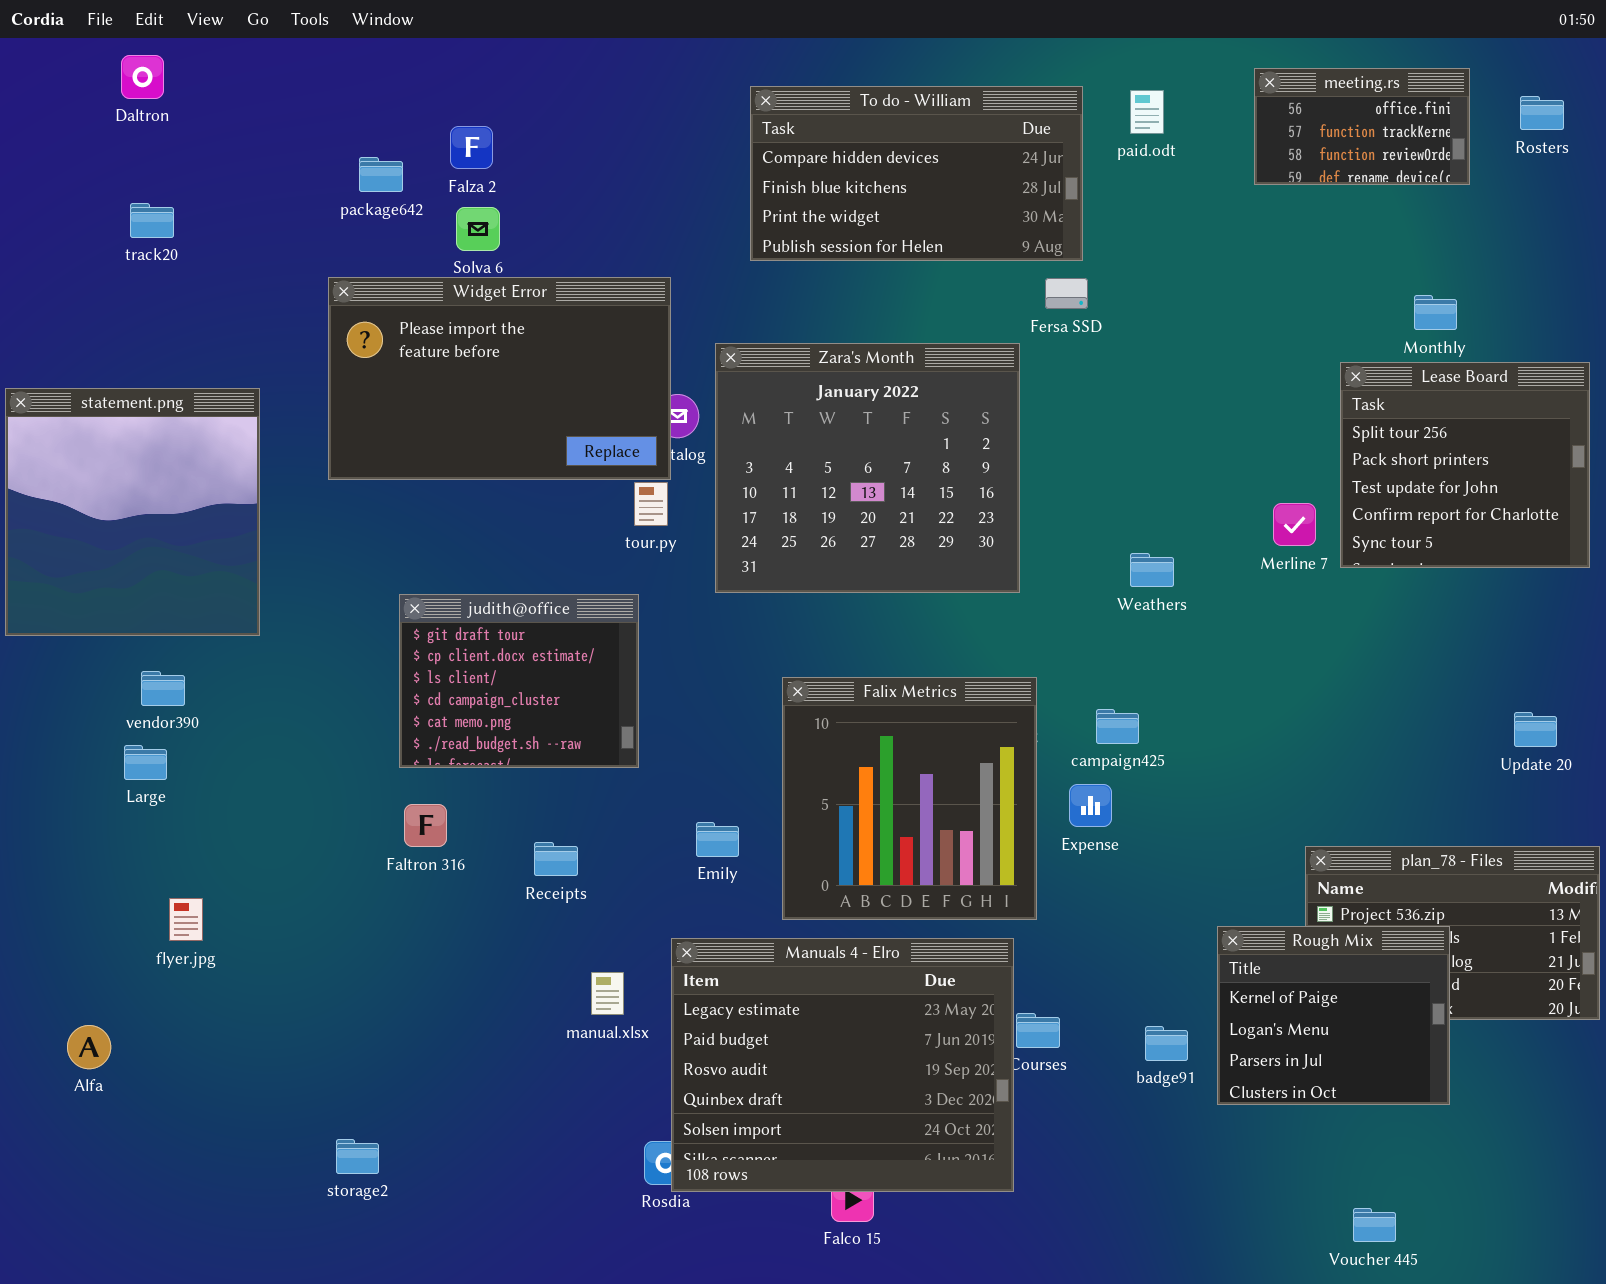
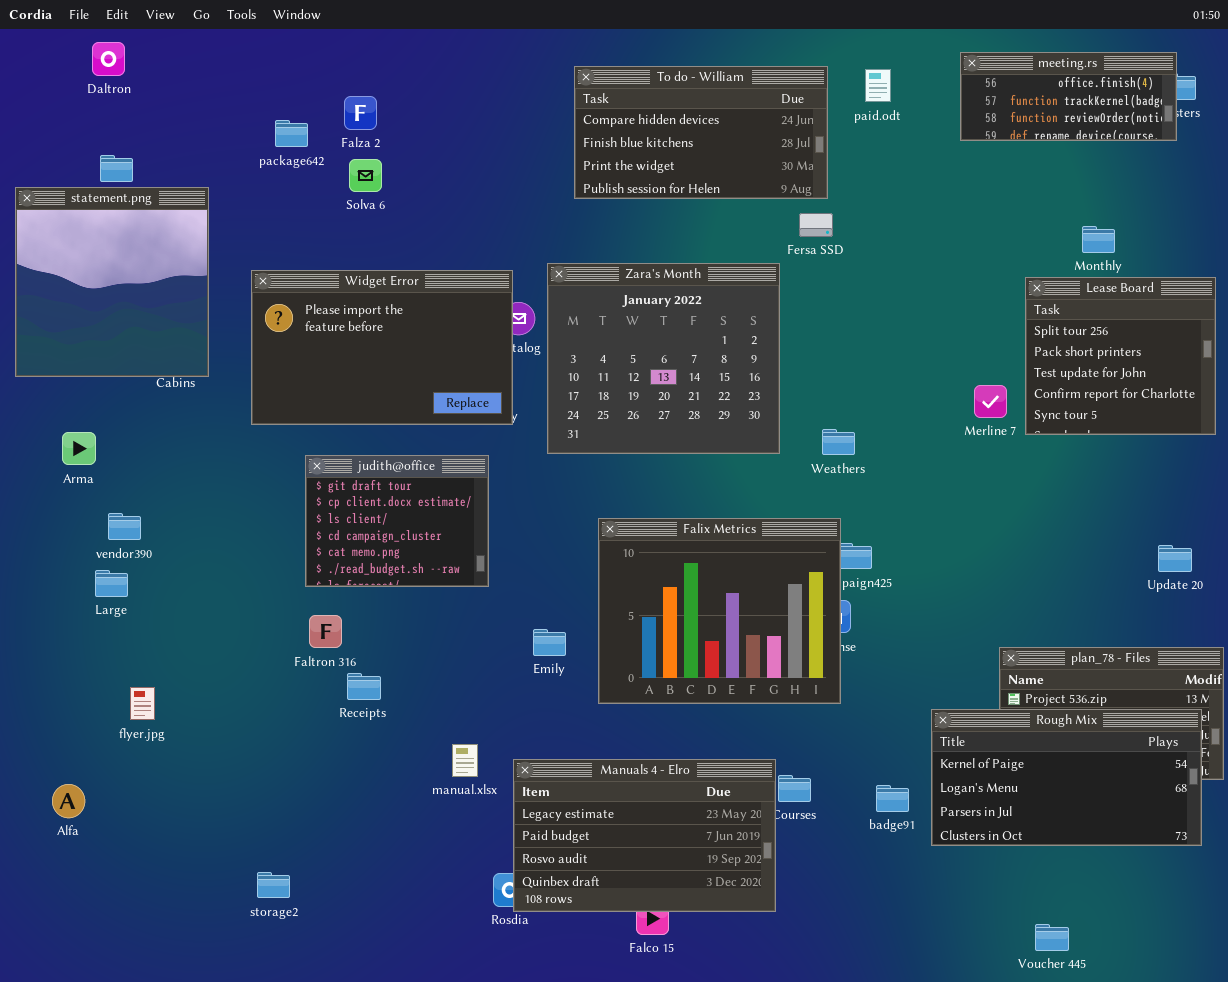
meeting.rs: [1254,68,1470,185] -> [960,52,1177,141], resized
Widget Error: [328,277,671,480] -> [251,270,513,425], moved
statement.png: [5,388,260,636] -> [15,187,209,377], moved
Weathers: [1130,553,1174,587] -> [822,429,855,455], moved
Falix Metrics: [782,677,1037,920] -> [598,518,841,704], resized
Receipts: [534,842,578,876] -> [347,673,381,700], moved
Rough Mix: [1217,926,1450,1105] -> [931,709,1202,846], resized
Manuals 4 - Elro: [671,938,1014,1192] -> [513,759,776,912], resized

